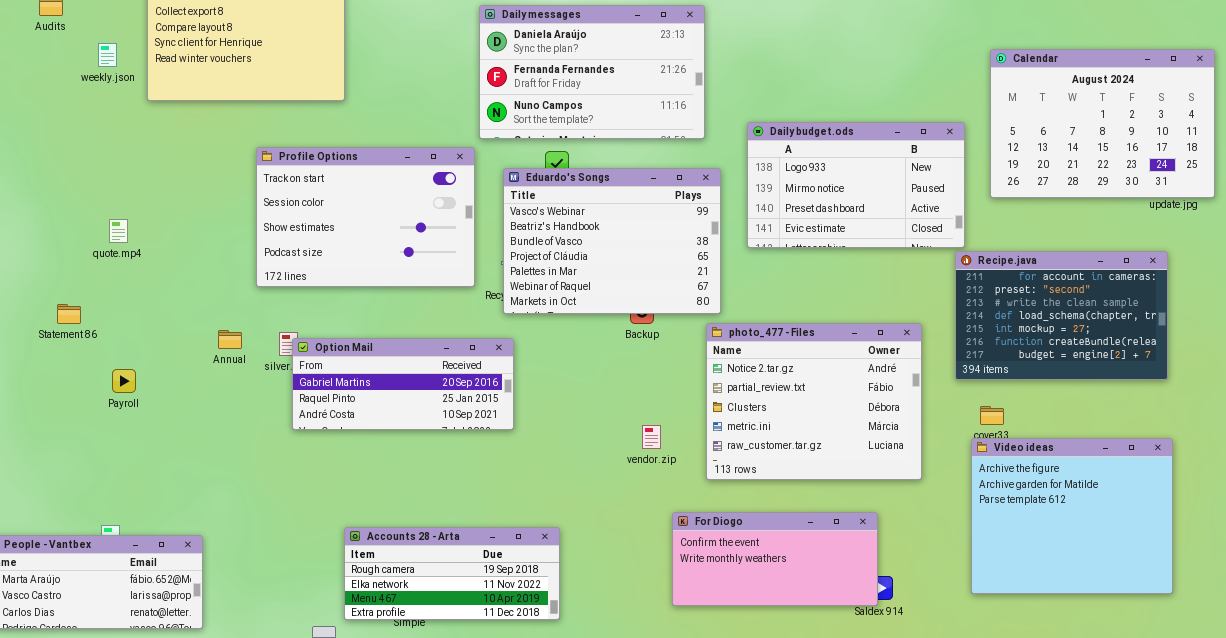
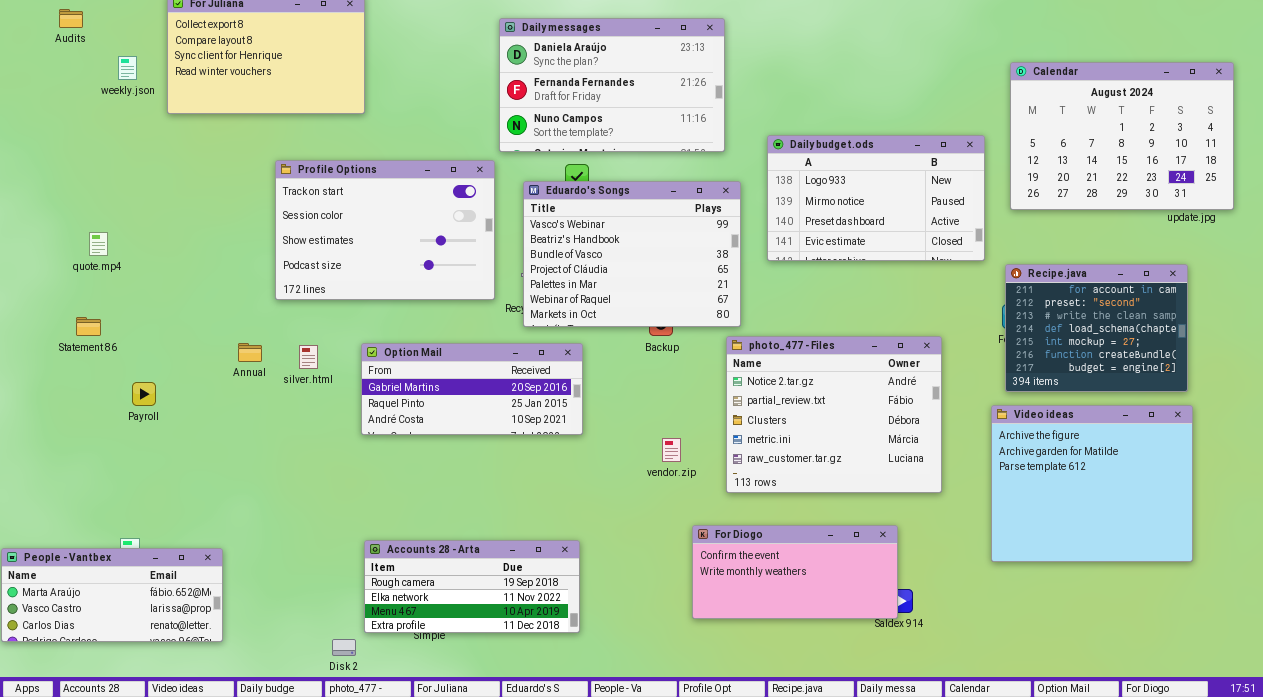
quote.mp4: [109,219,128,243] -> [89,232,108,256], moved
Recipe.java: [955,251,1168,380] -> [1005,264,1188,392], resized
Option Mail: [292,338,514,430] -> [361,343,583,435], moved
Video ideas: [971,438,1173,594] -> [991,405,1193,562], moved

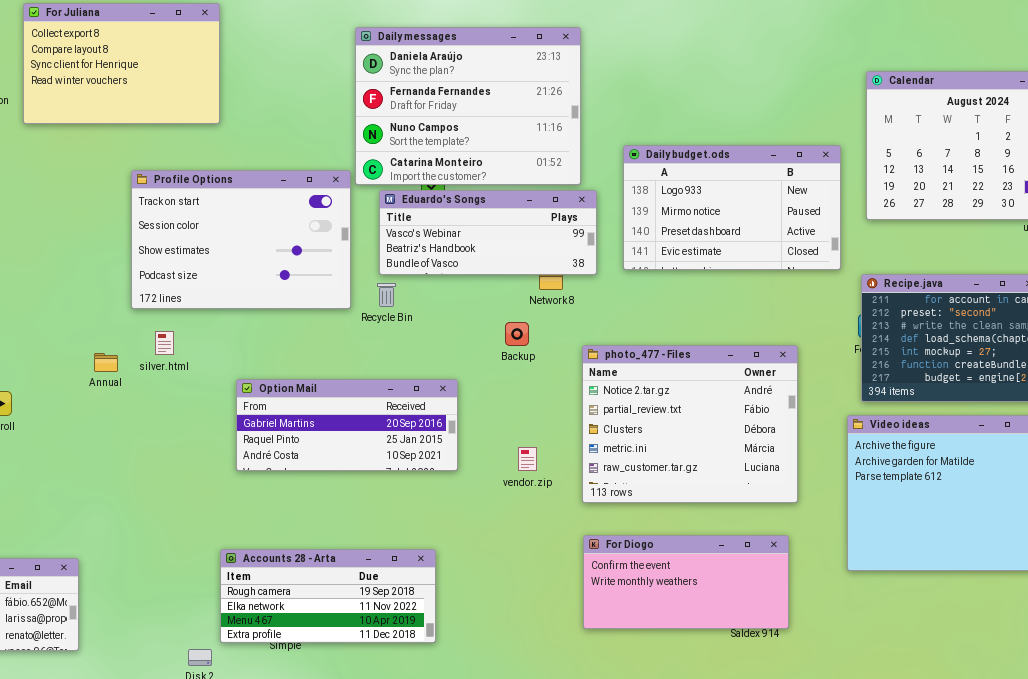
Daily messages: [499,18,725,152] -> [355,27,581,185], resized
Eduardo's Songs: [523,181,741,327] -> [379,190,597,275], resized
Option Mail: [361,343,583,435] -> [236,379,458,471], moved
silver.html: [299,345,318,369] -> [155,331,174,355], moved
For Diogo: [692,525,898,619] -> [583,535,789,629], moved

